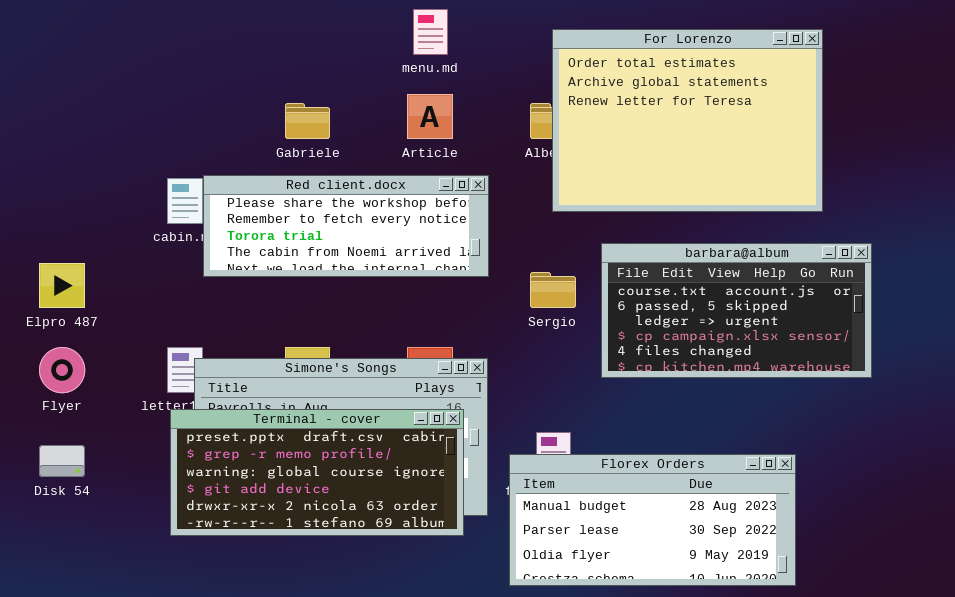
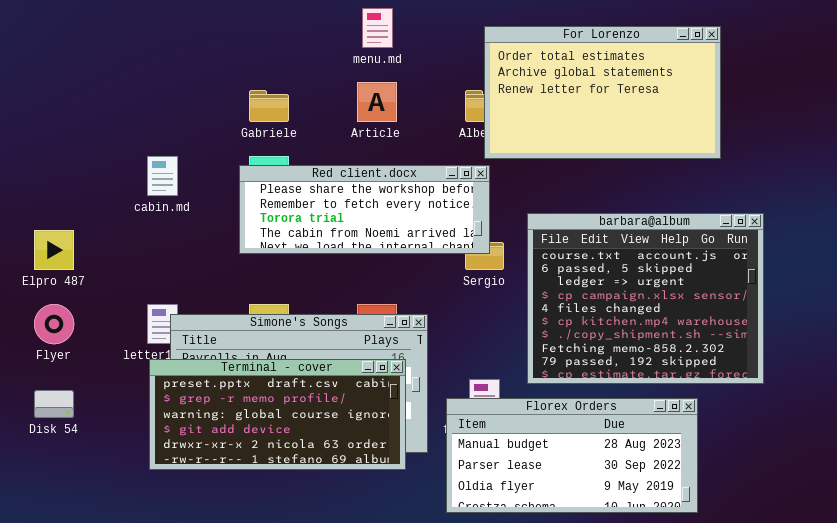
For Lorenzo: [552,29,823,212] -> [484,26,721,159], resized
Red client.docx: [203,175,489,277] -> [239,165,490,254], moved
barbara@album: [601,243,872,378] -> [527,213,764,384], resized

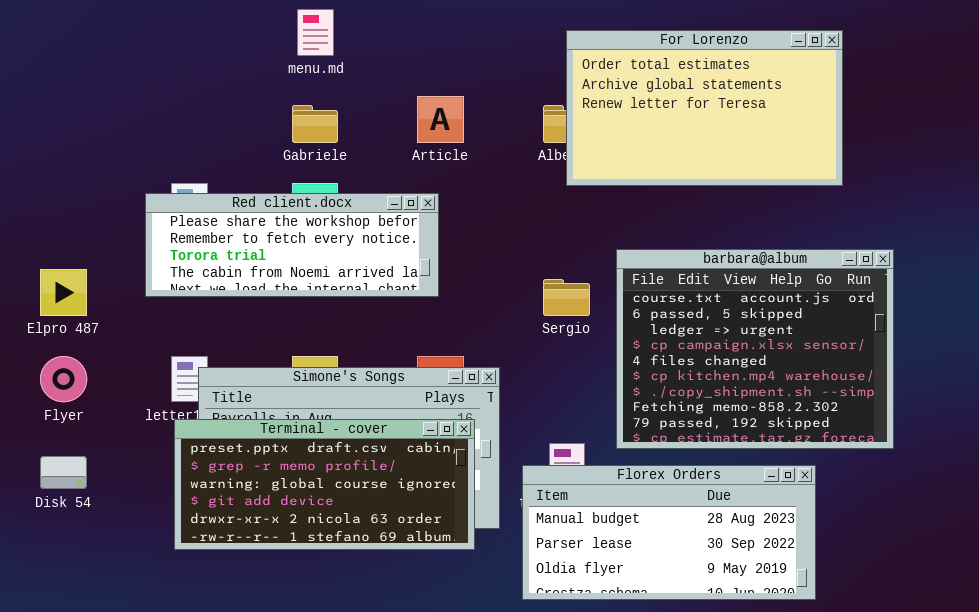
menu.md: [362,8,393,48] -> [297,9,334,56], moved
Red client.docx: [239,165,490,254] -> [145,193,439,297], moved

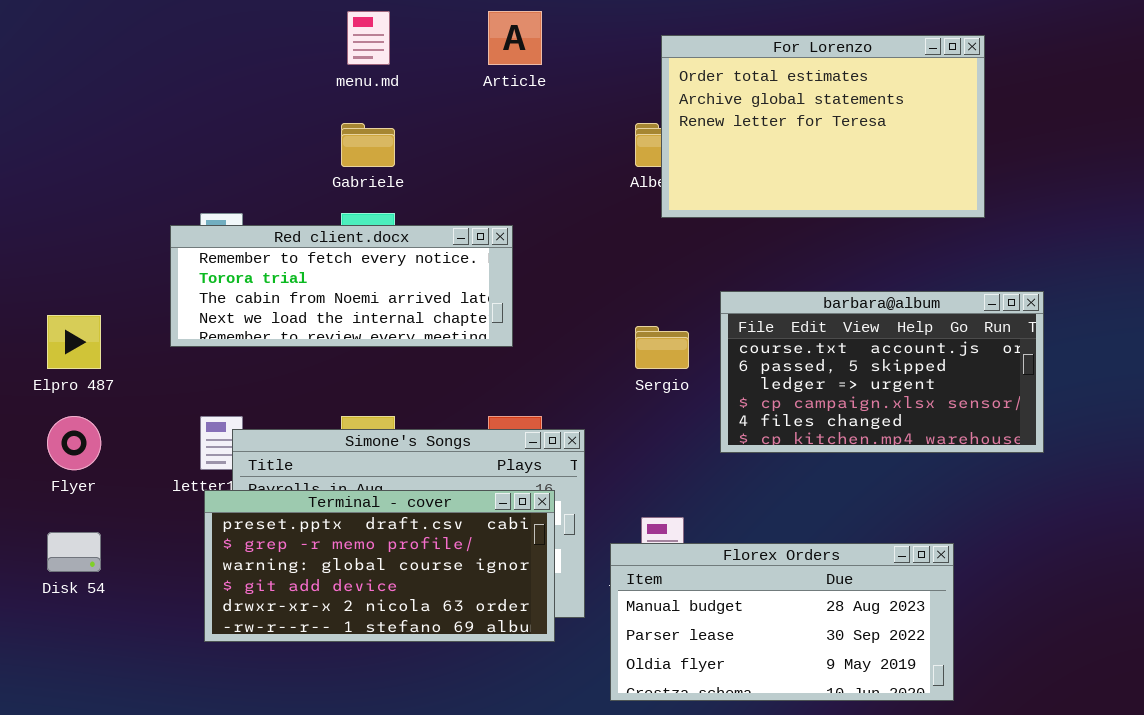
Article: [417,96,464,143] -> [488,11,542,65], moved
Red client.docx: [145,193,439,297] -> [170,225,513,347], scrolled down 1 row
barbara@album: [616,249,894,449] -> [720,291,1044,453], resized

